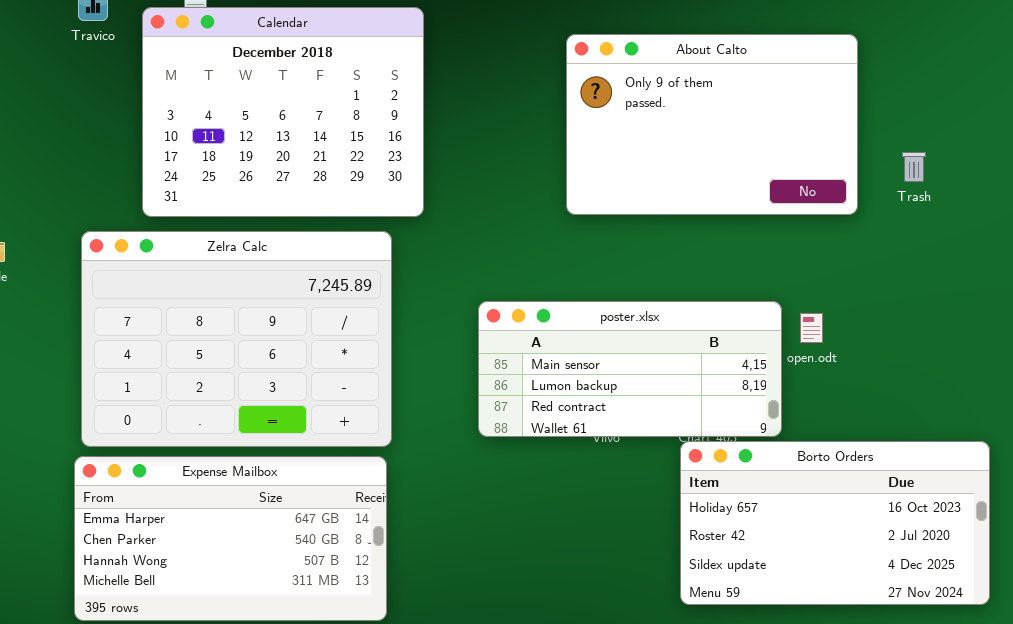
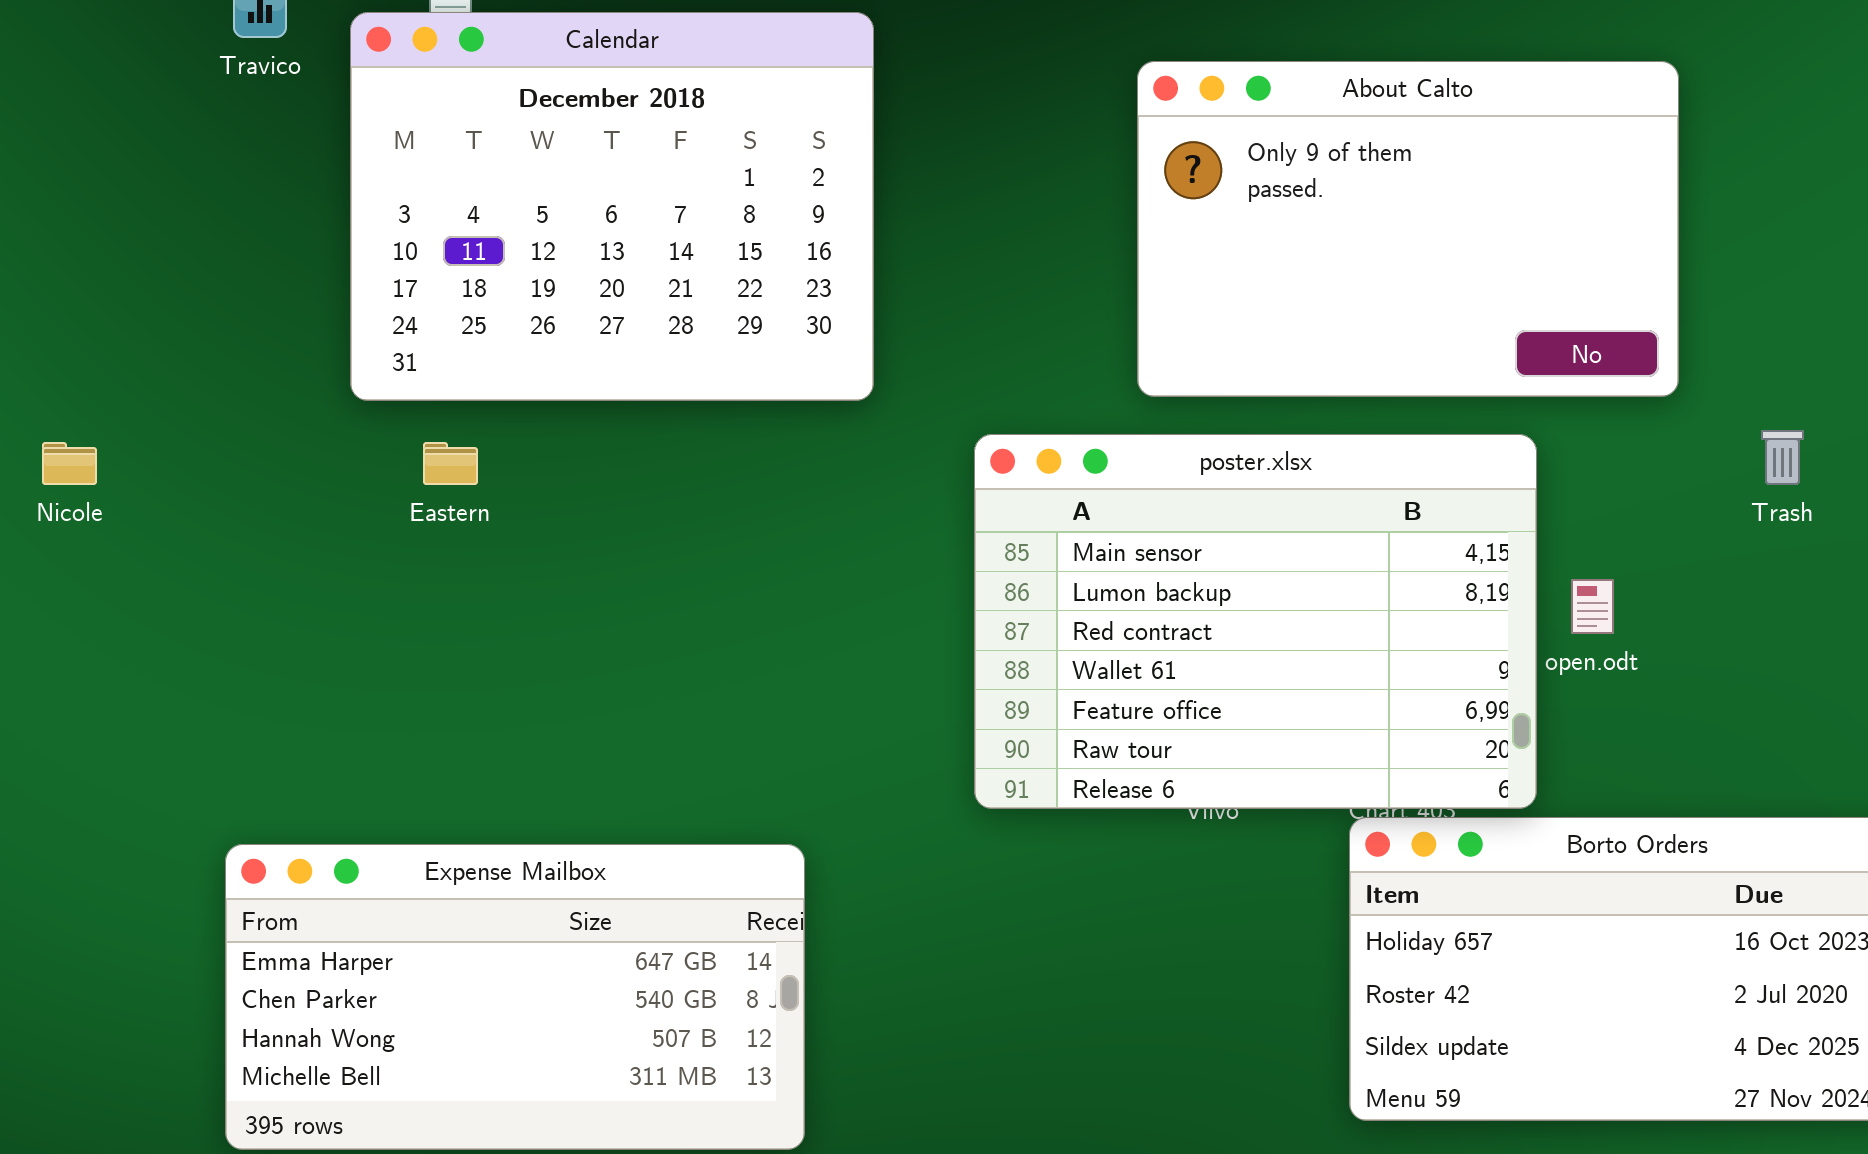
Trash: [902,152,926,182] -> [1761,430,1804,485], moved
Zelra Calc: [81,231,392,447] -> none, closed
poster.xlsx: [478,301,782,437] -> [974,434,1537,809], resized

